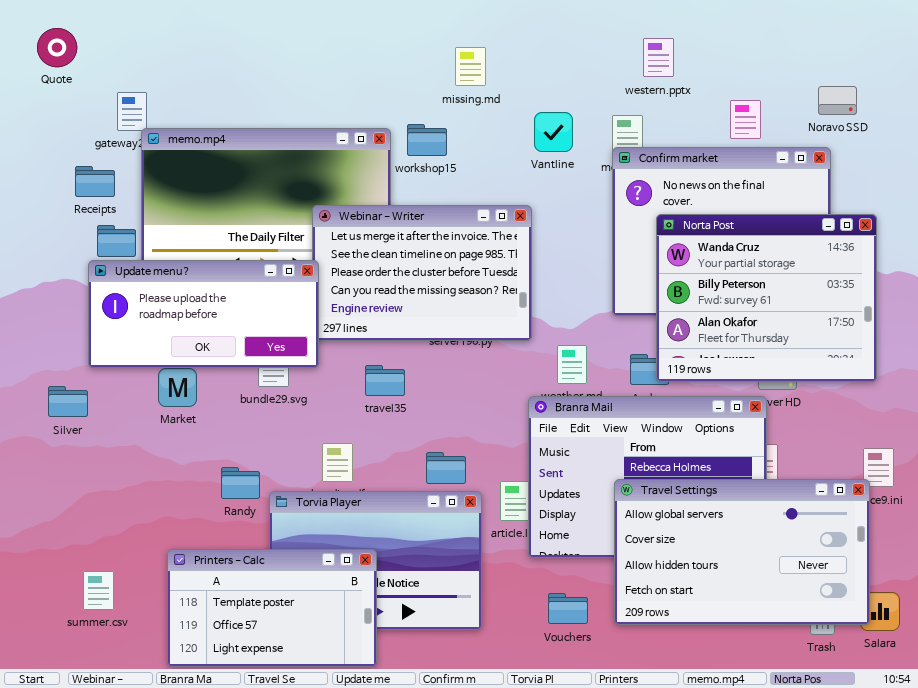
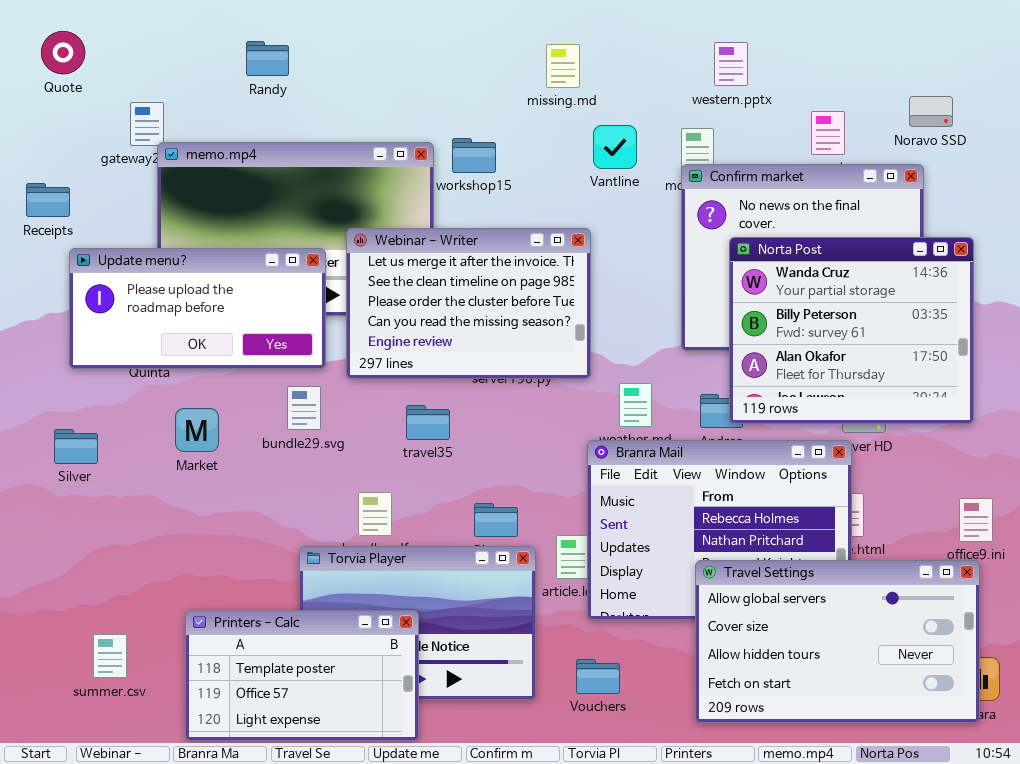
missing.md: [455,47,486,86] -> [546,44,580,88], moved
Receipts: [75,166,115,197] -> [26,183,70,217], moved
Update menu?: [88,260,319,368] -> [69,248,326,369], moved
Randy: [221,467,260,499] -> [246,41,289,76], moved
Travel Settings: [614,479,870,625] -> [695,560,980,723], moved
Vouchers: [548,593,588,624] -> [576,659,620,694], moved

